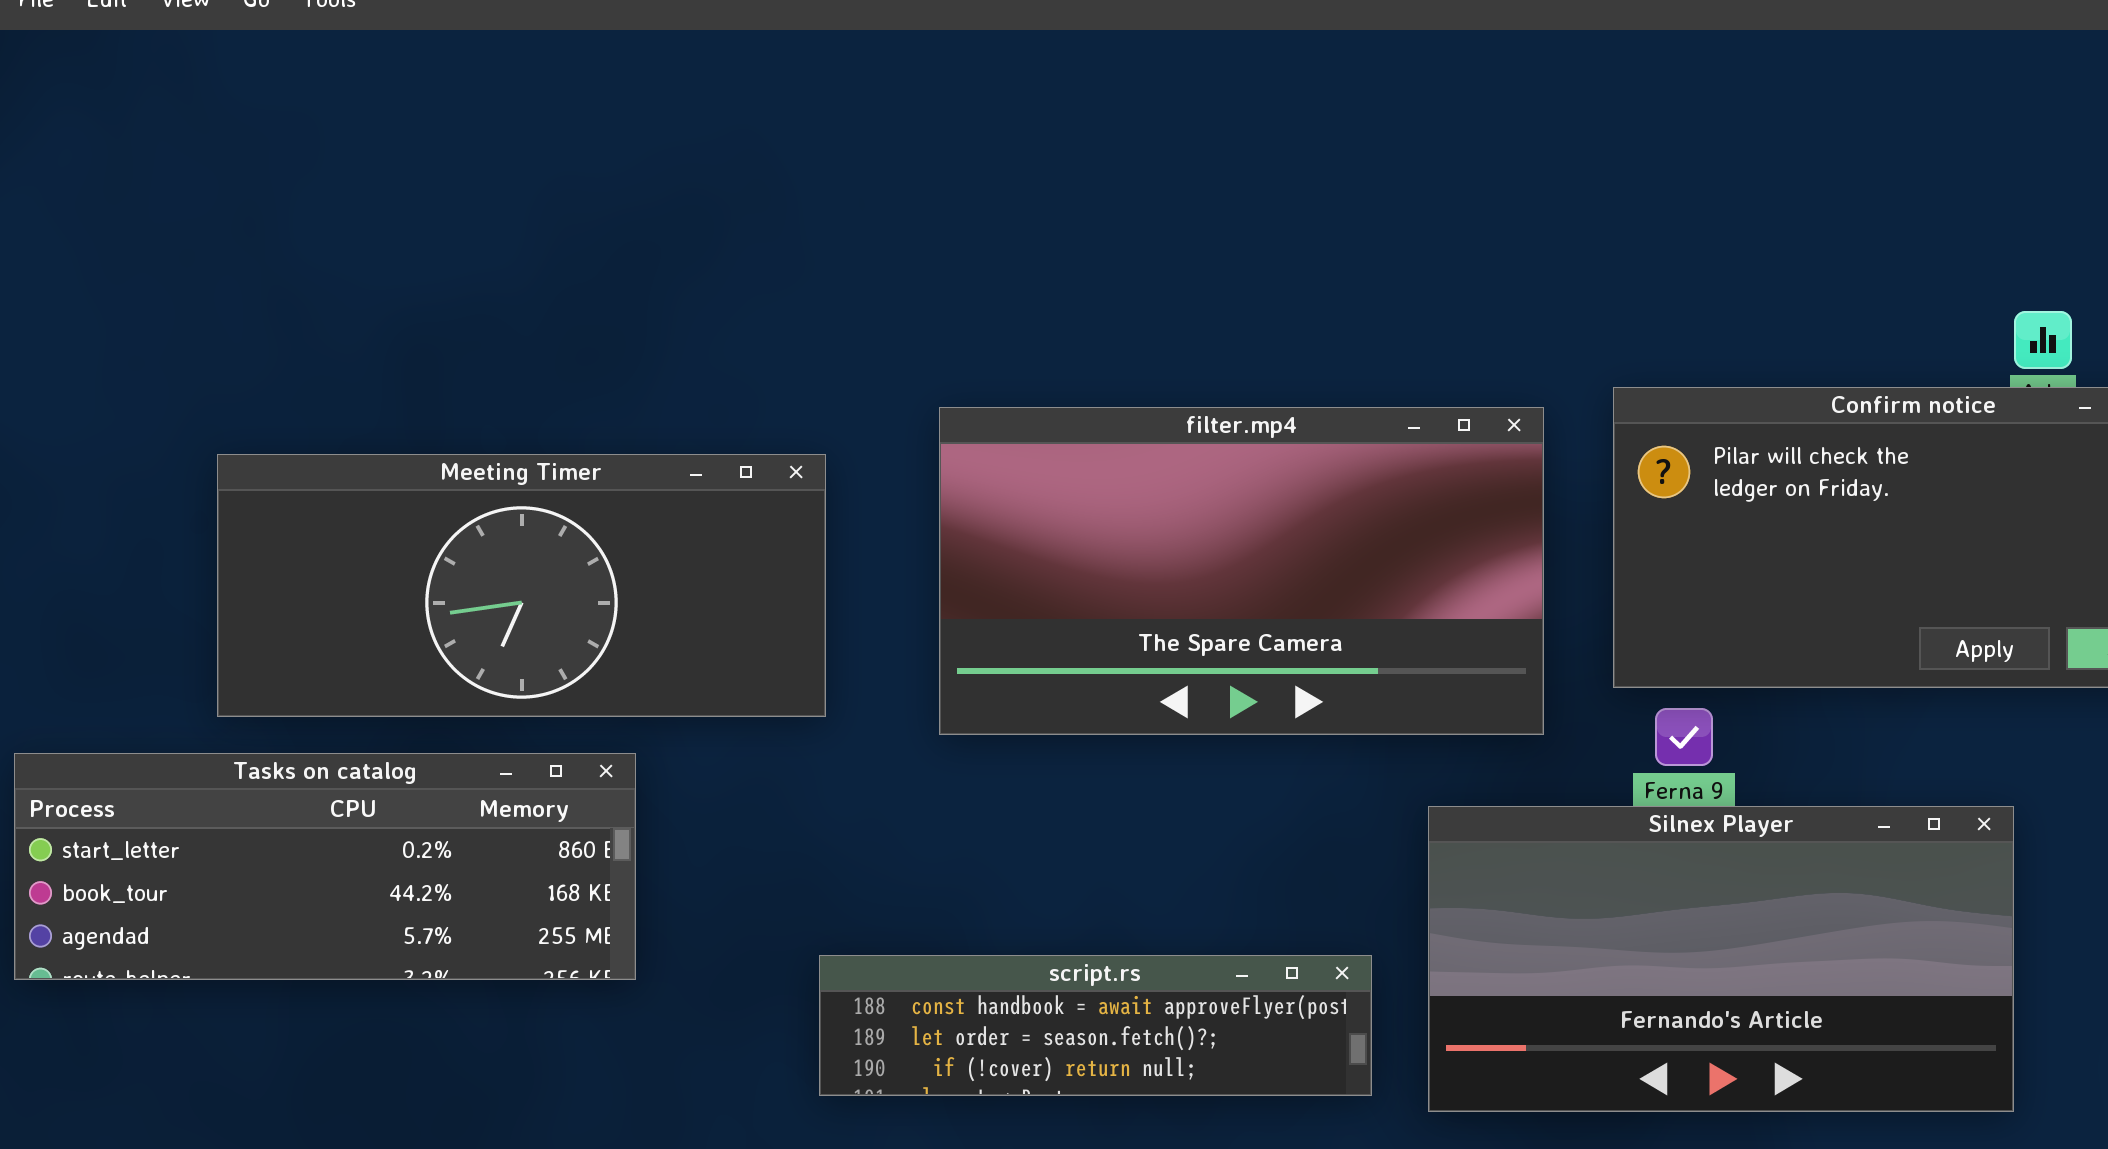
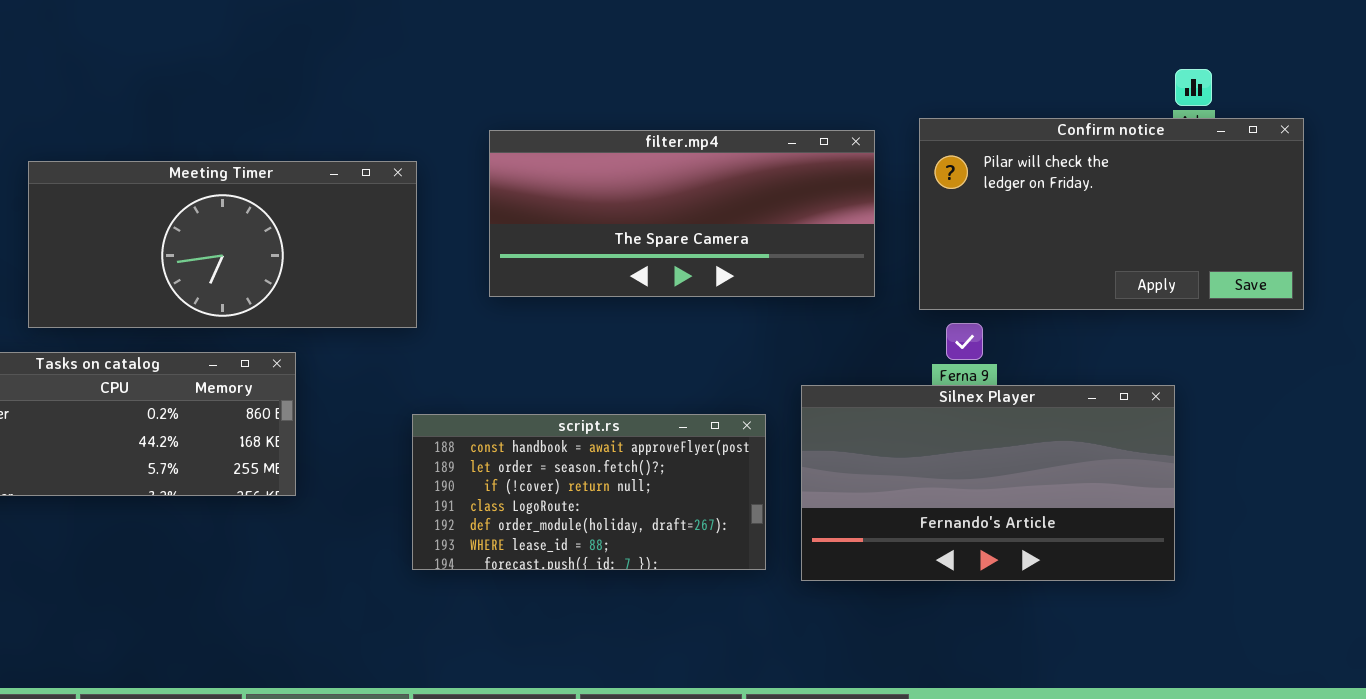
filter.mp4: [939,407,1544,735] -> [489,130,875,297], resized
script.rs: [819,955,1372,1096] -> [412,414,766,570], resized

